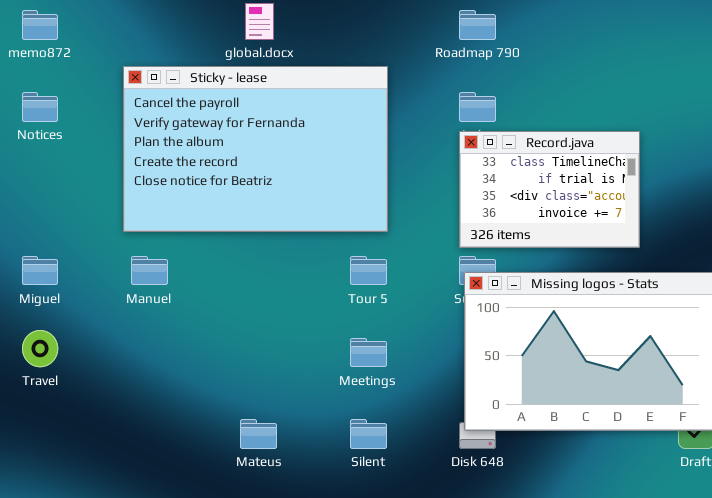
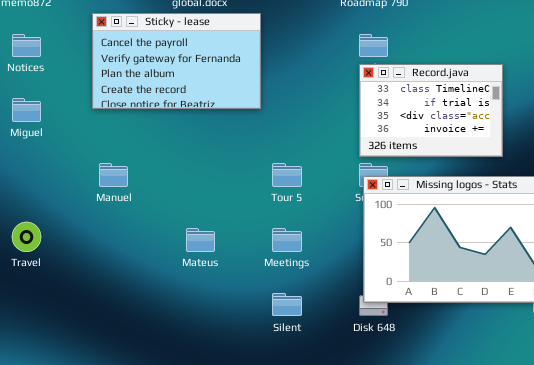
Sticky - lease: [123,66,388,232] -> [92,13,261,109], resized
Miguel: [22,256,58,285] -> [12,98,41,122], moved
Mateus: [240,419,277,449] -> [186,228,215,252], moved

